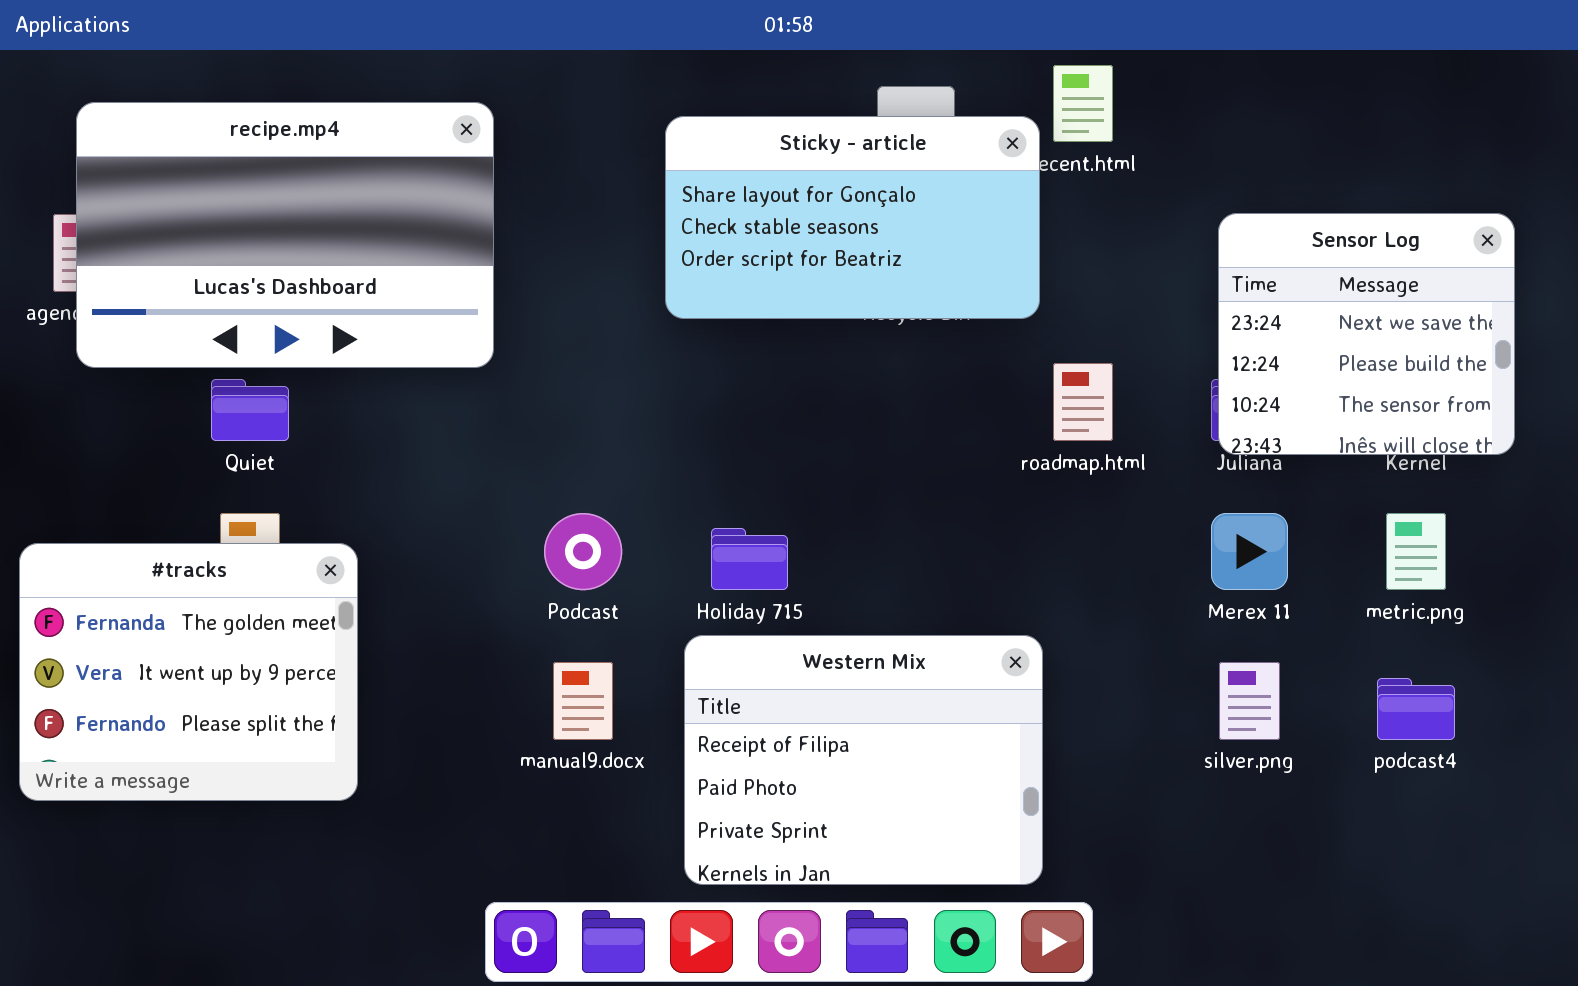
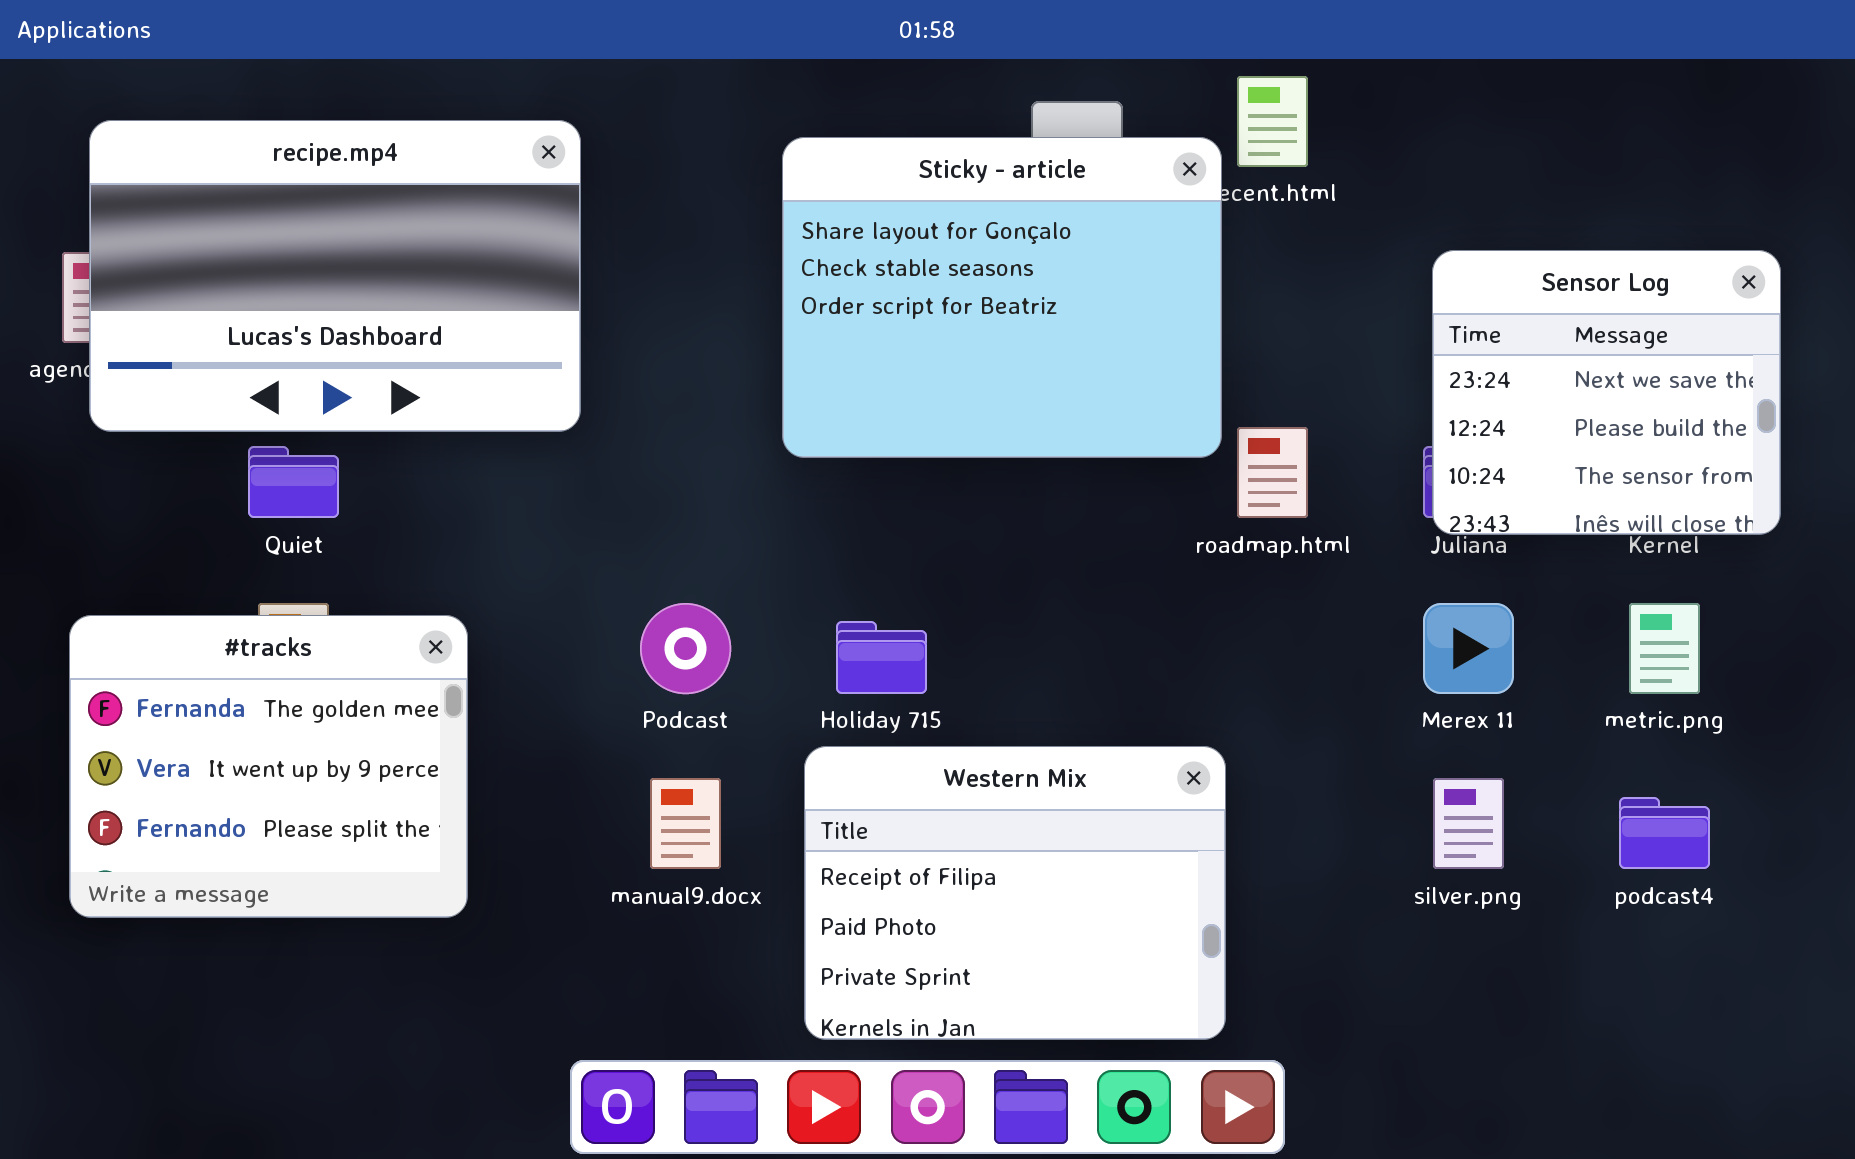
Sticky - article: [665,116,1040,319] -> [782,137,1222,458], resized
#tracks: [19,543,358,801] -> [69,615,468,918], moved

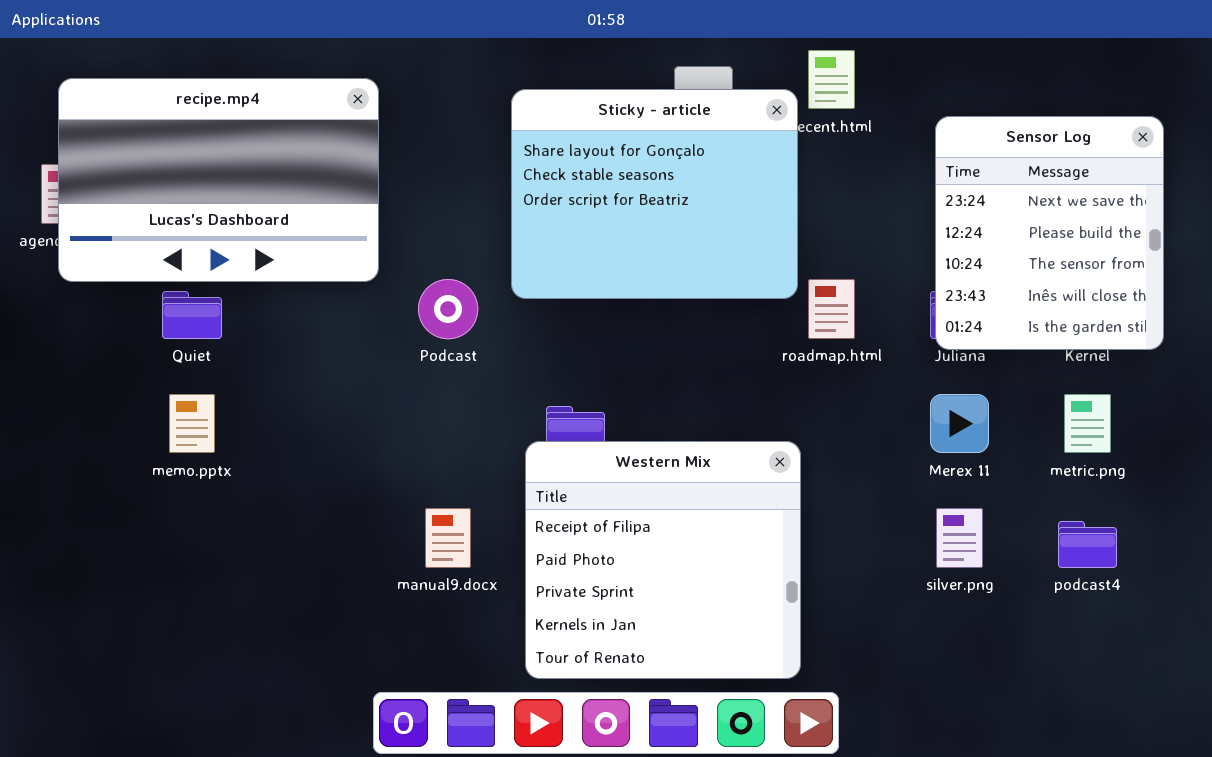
Sensor Log: [1432,250,1781,535] -> [935,116,1164,350], resized
Podcast: [640,603,731,694] -> [418,279,478,339], moved
#tracks: [69,615,468,918] -> none, closed
Western Mix: [804,746,1226,1040] -> [525,441,801,679], resized

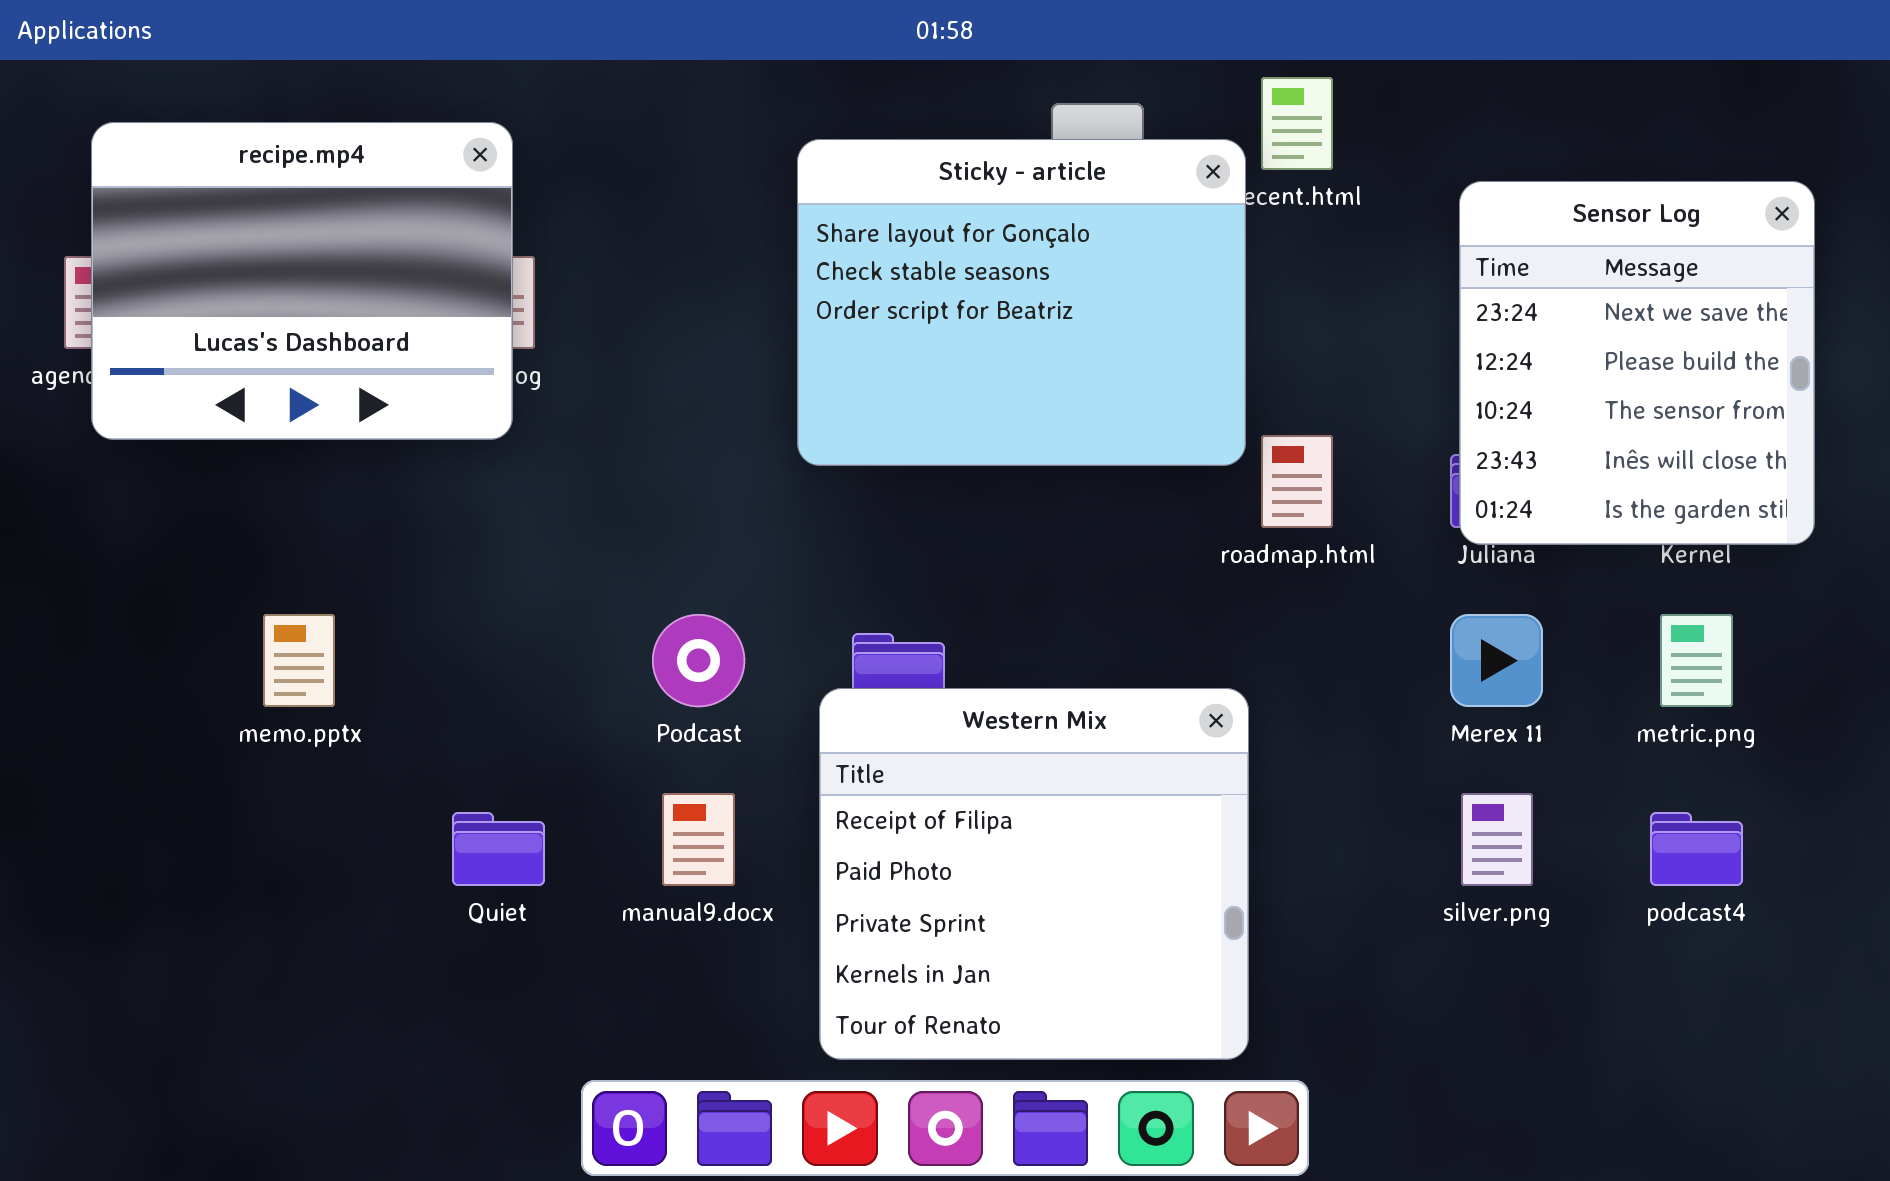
recipe.mp4: [58,78,379,282] -> [91,122,513,440], resized
Podcast: [418,279,478,339] -> [652,614,745,707], moved
Quiet: [162,291,222,339] -> [452,812,545,886], moved

